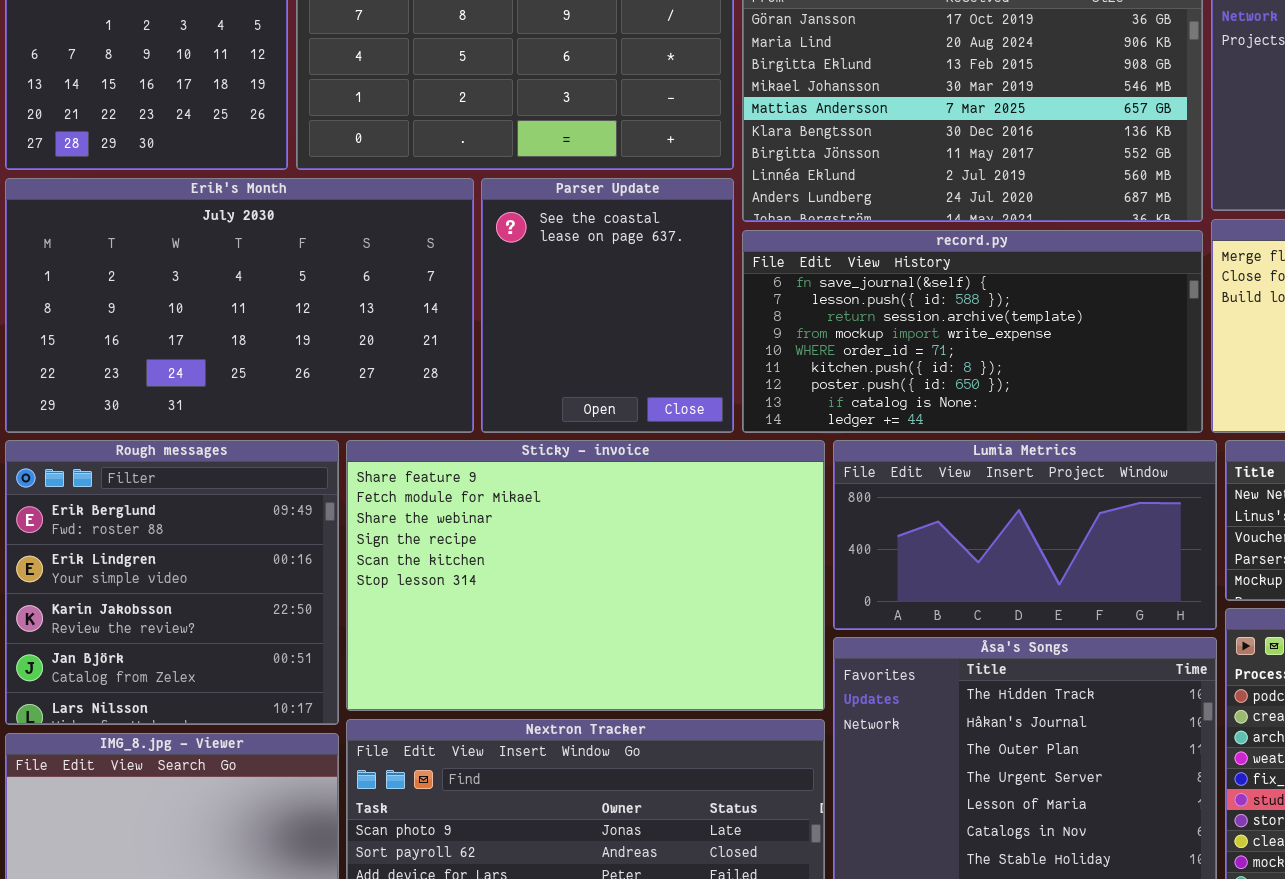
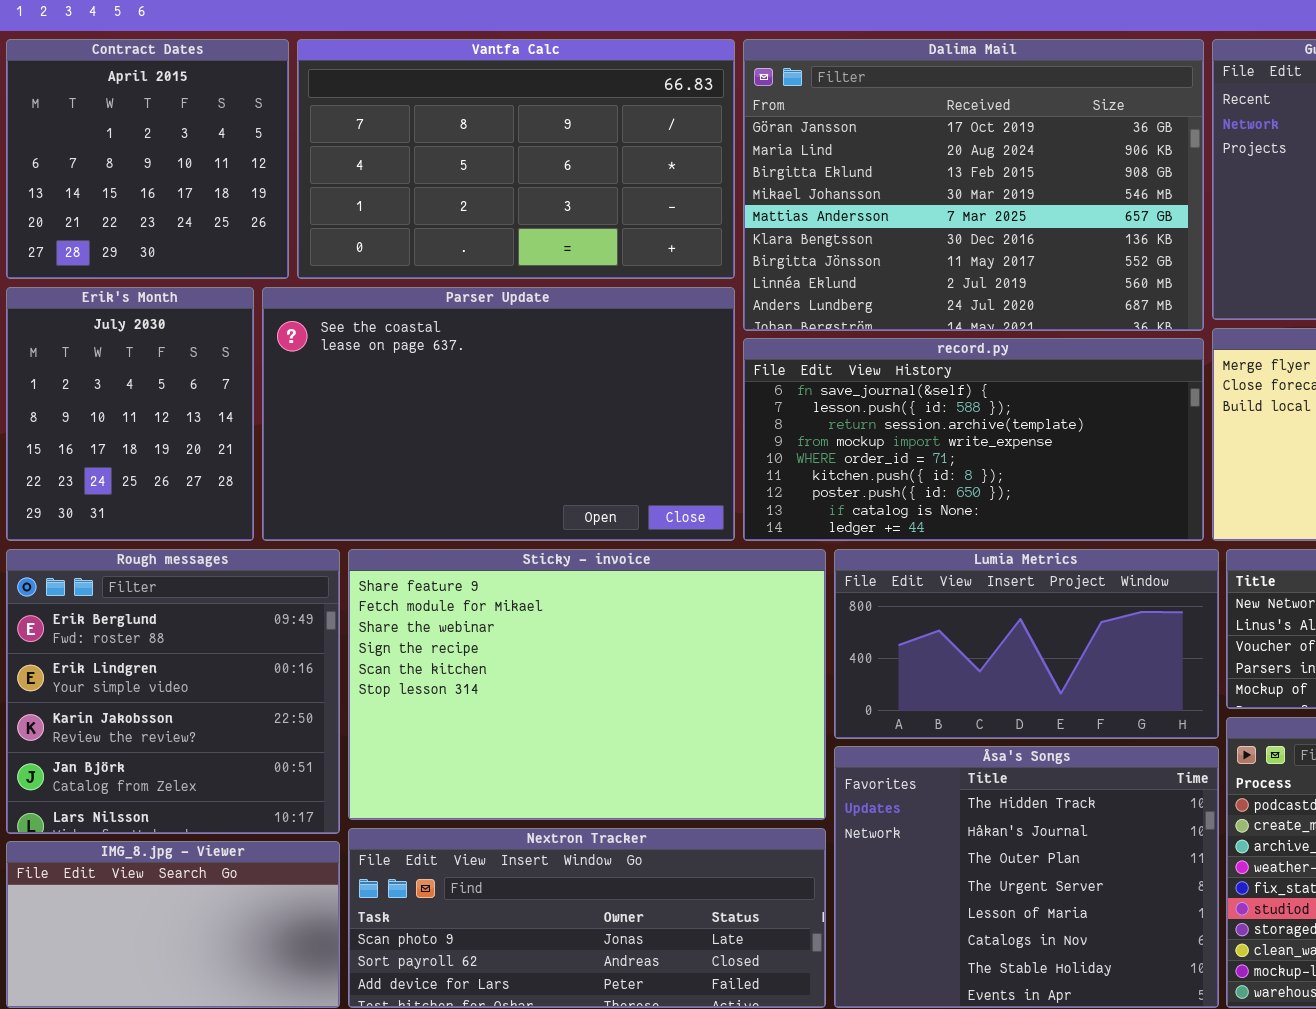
Erik's Month: [5,178,474,433] -> [6,287,254,541], resized
Parser Update: [481,178,734,433] -> [262,287,735,541], resized

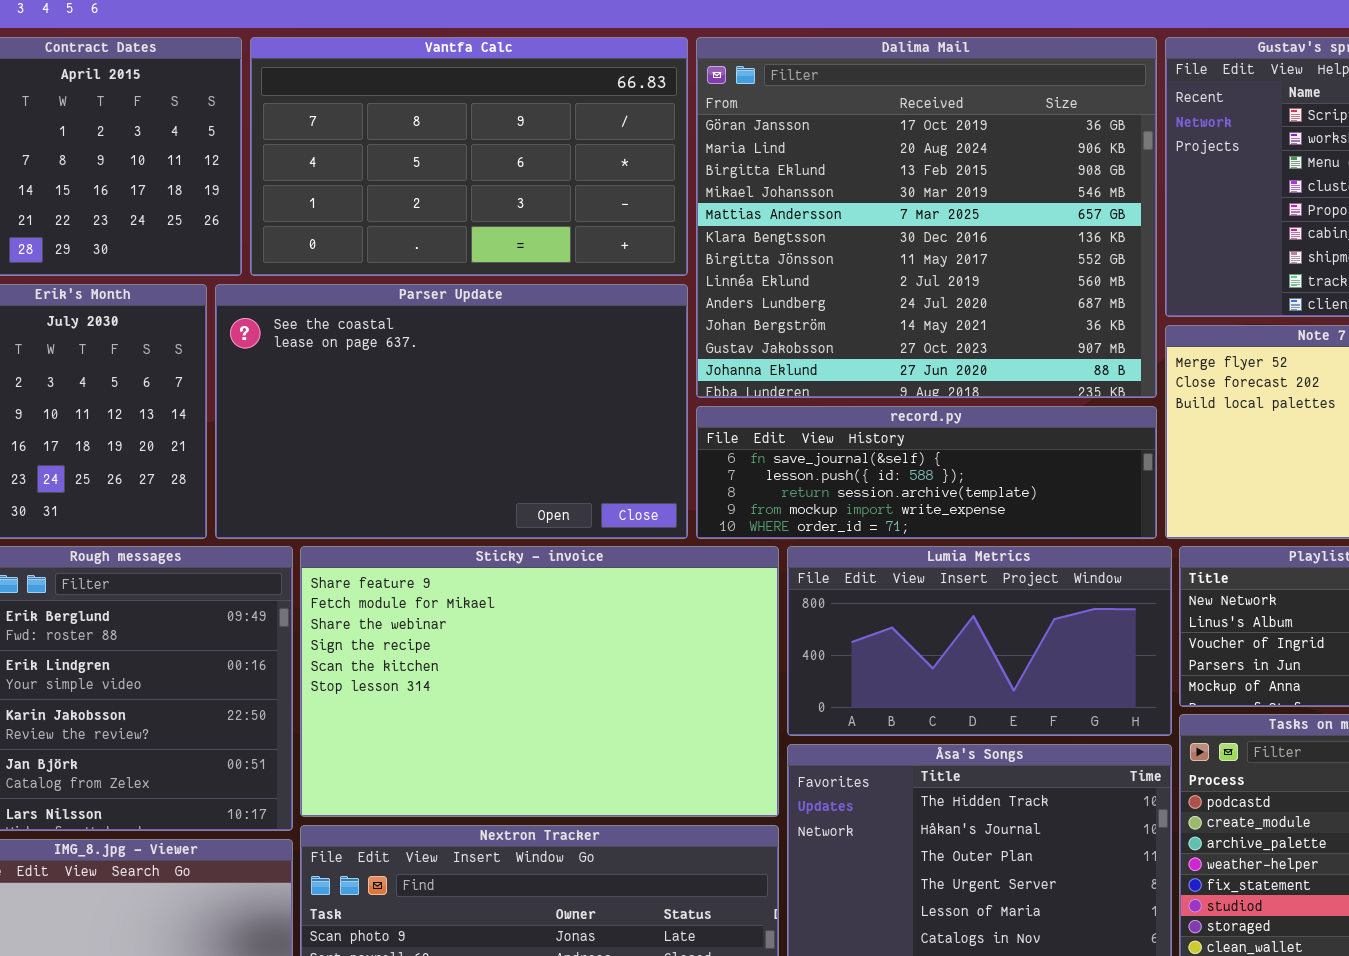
Dalima Mail: [743,39,1204,331] -> [696,37,1157,398], resized
record.py: [743,338,1204,541] -> [696,406,1157,539], resized

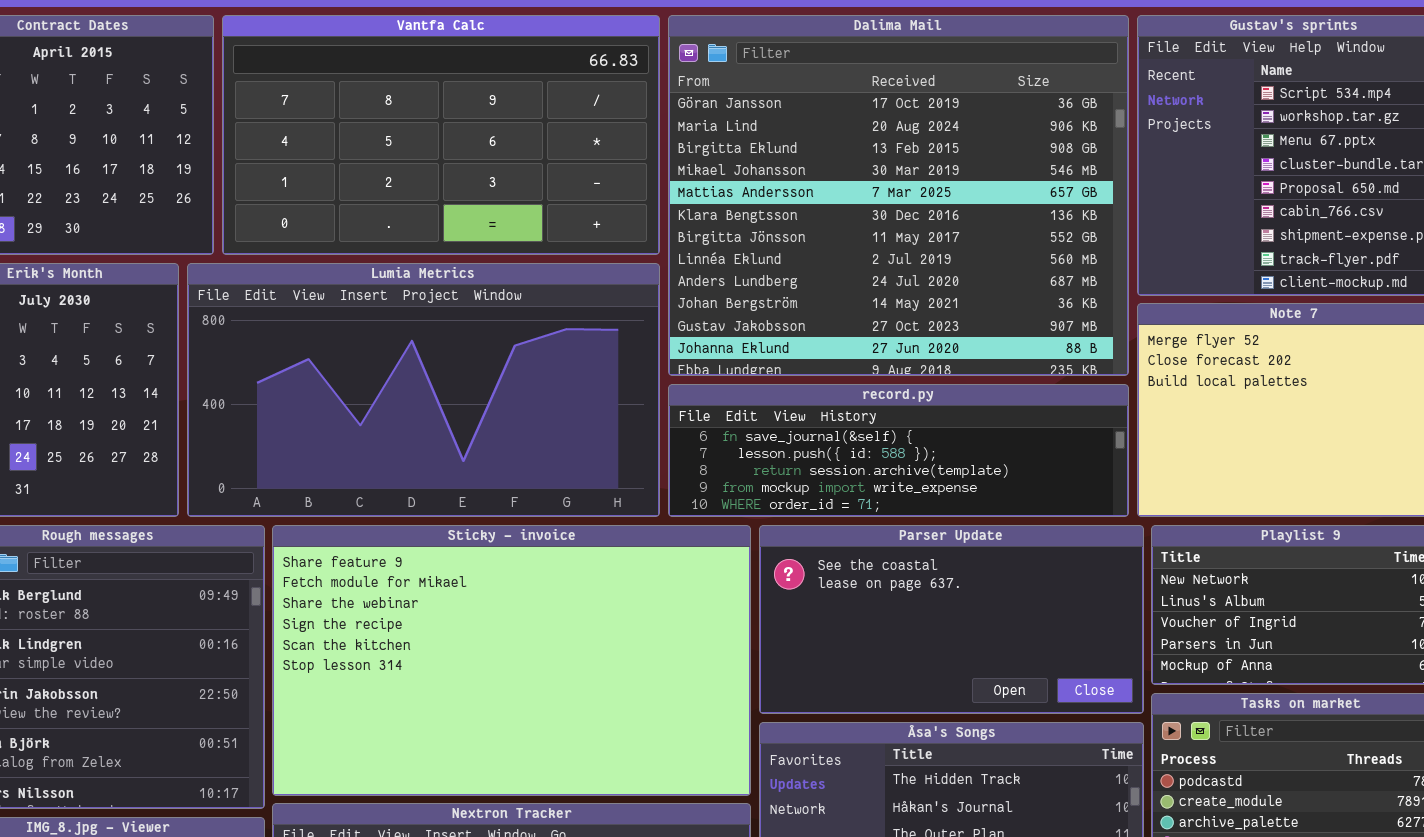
Parser Update: [215,284,688,539] -> [759,525,1144,714], moved, resized
Lumia Metrics: [787,546,1172,736] -> [187,263,660,517], moved, resized

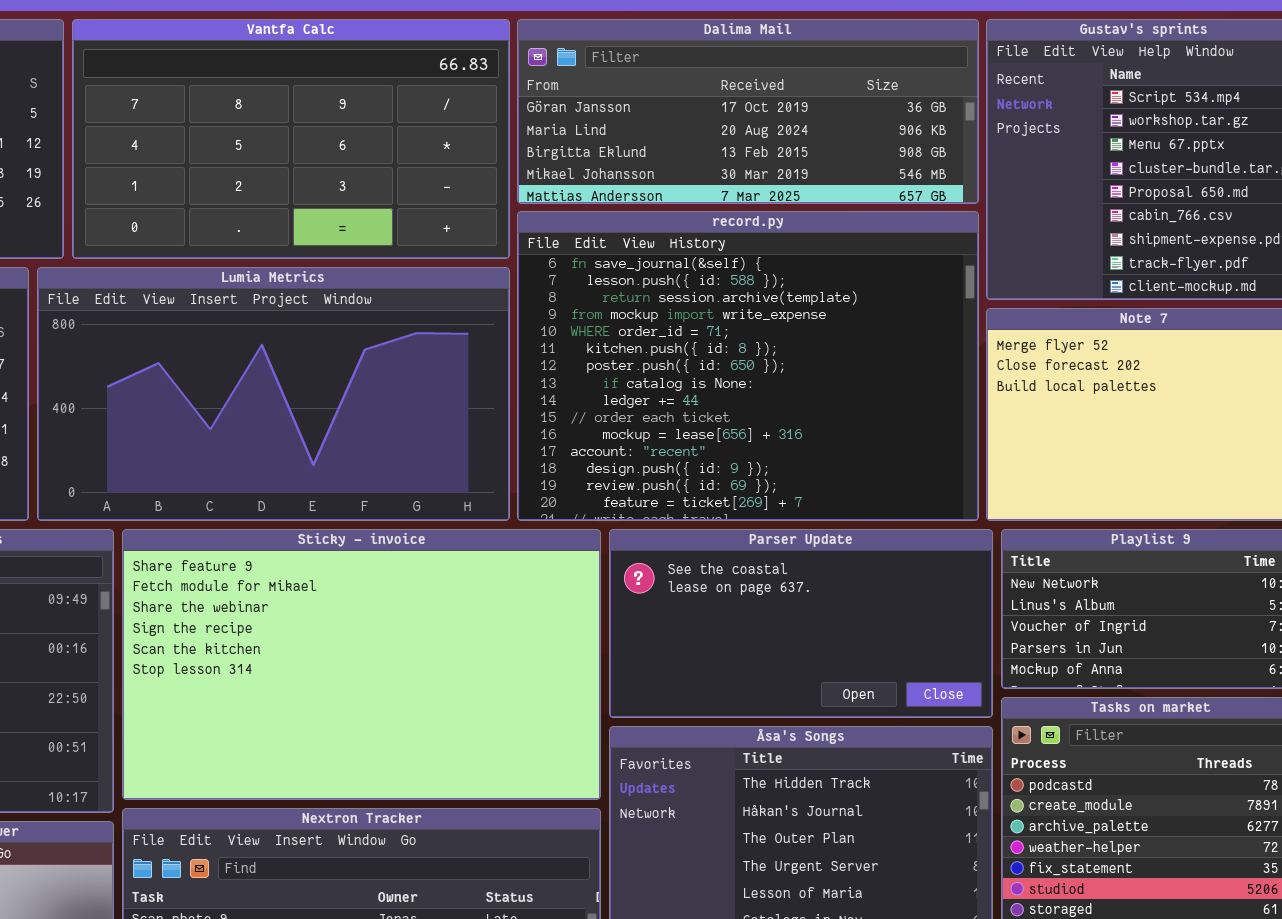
Dalima Mail: [668,15,1129,376] -> [517,19,979,204], resized
record.py: [668,384,1129,517] -> [517,211,979,521], resized

